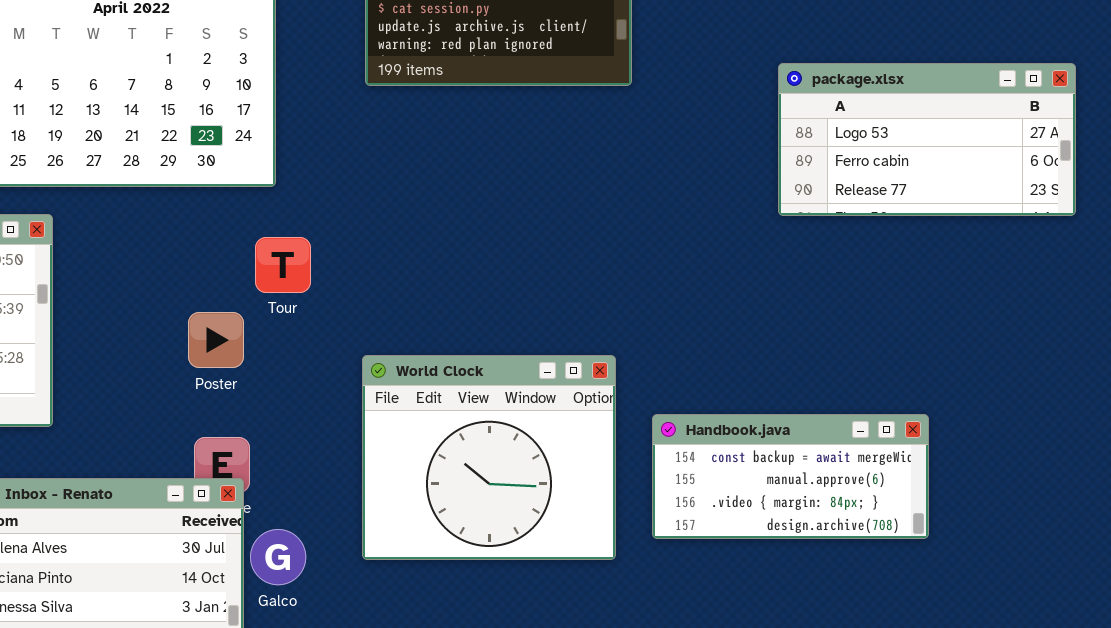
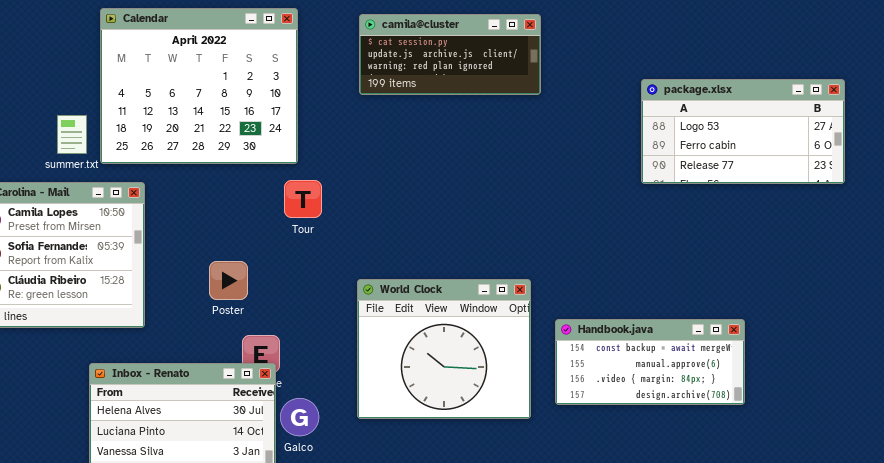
Tour: [255,237,311,293] -> [284,180,322,218], moved
Poster: [188,312,244,368] -> [209,261,248,300], moved

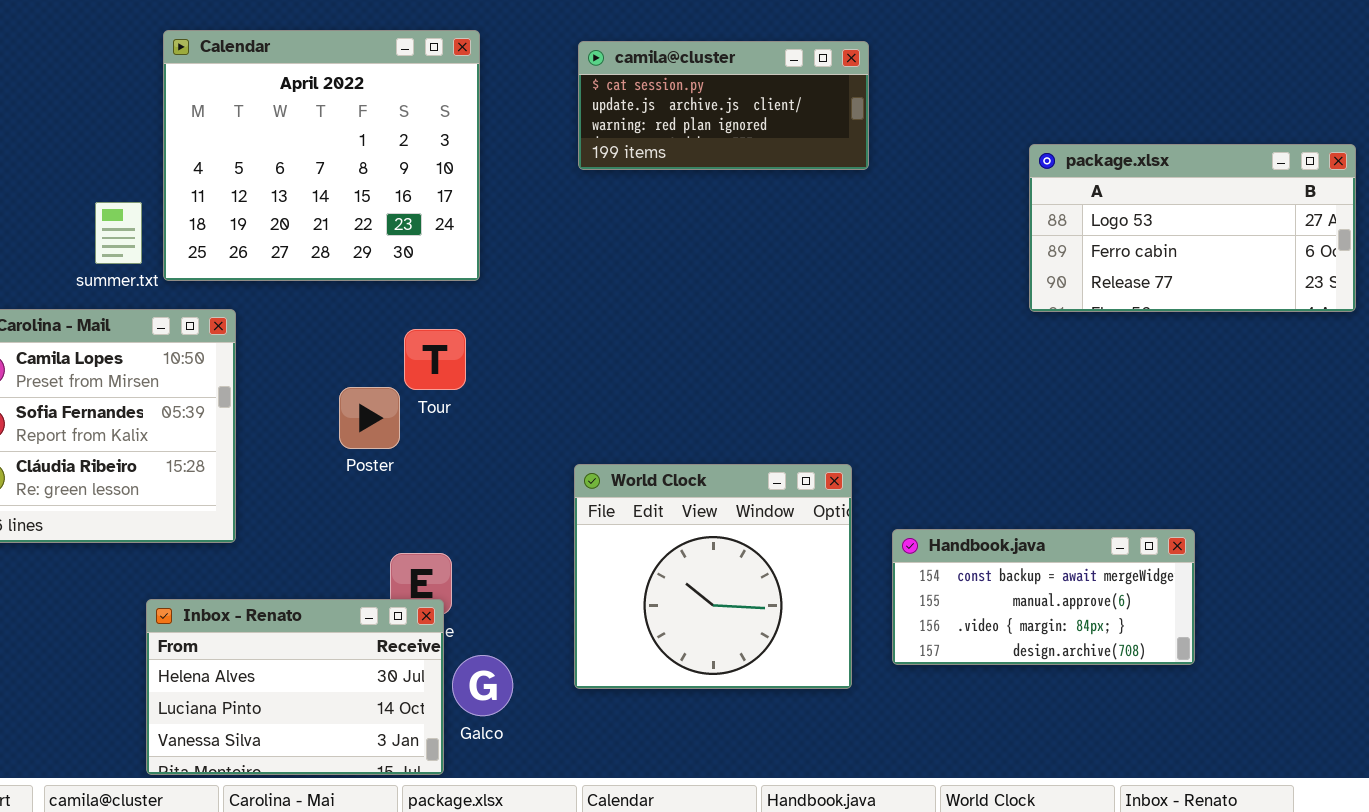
Tour: [284,180,322,218] -> [404,329,466,390], moved
Poster: [209,261,248,300] -> [339,387,400,449], moved

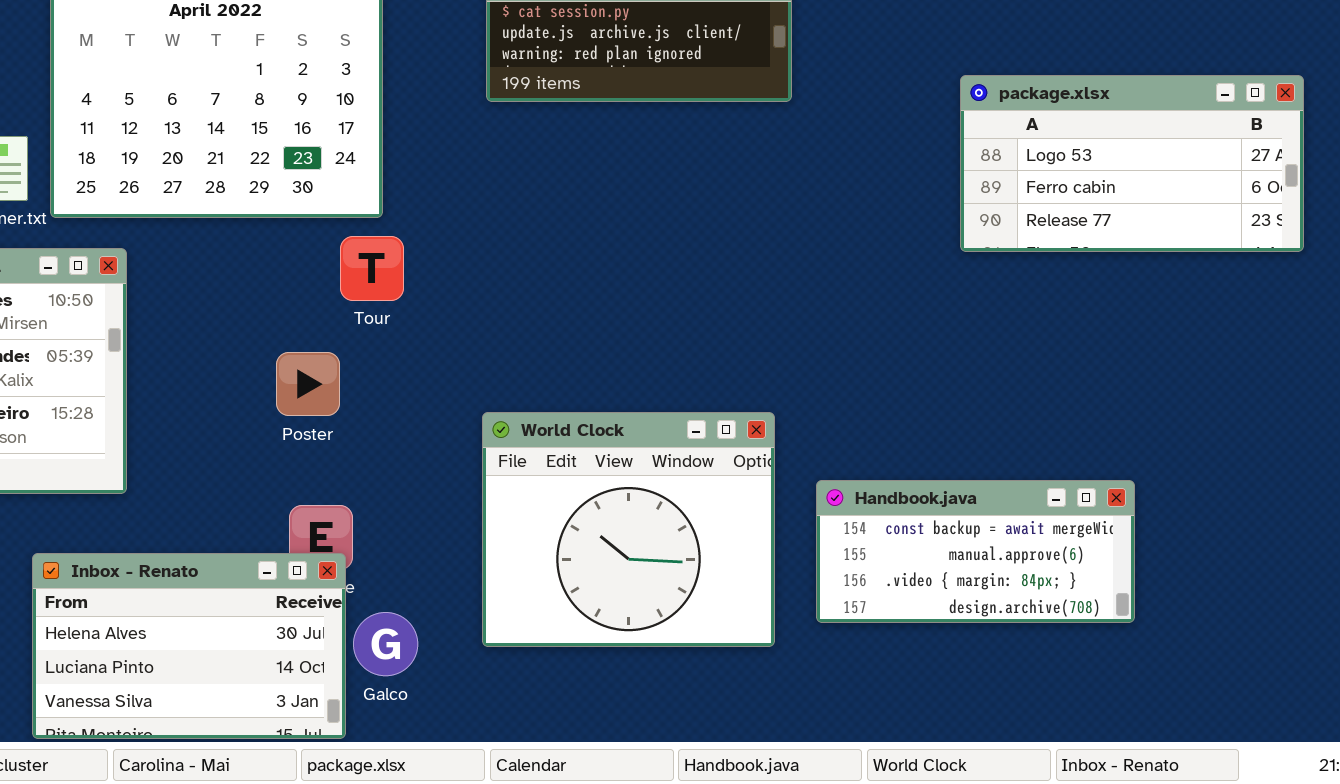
Tour: [404,329,466,390] -> [340,236,404,301], moved
Poster: [339,387,400,449] -> [276,352,340,416], moved

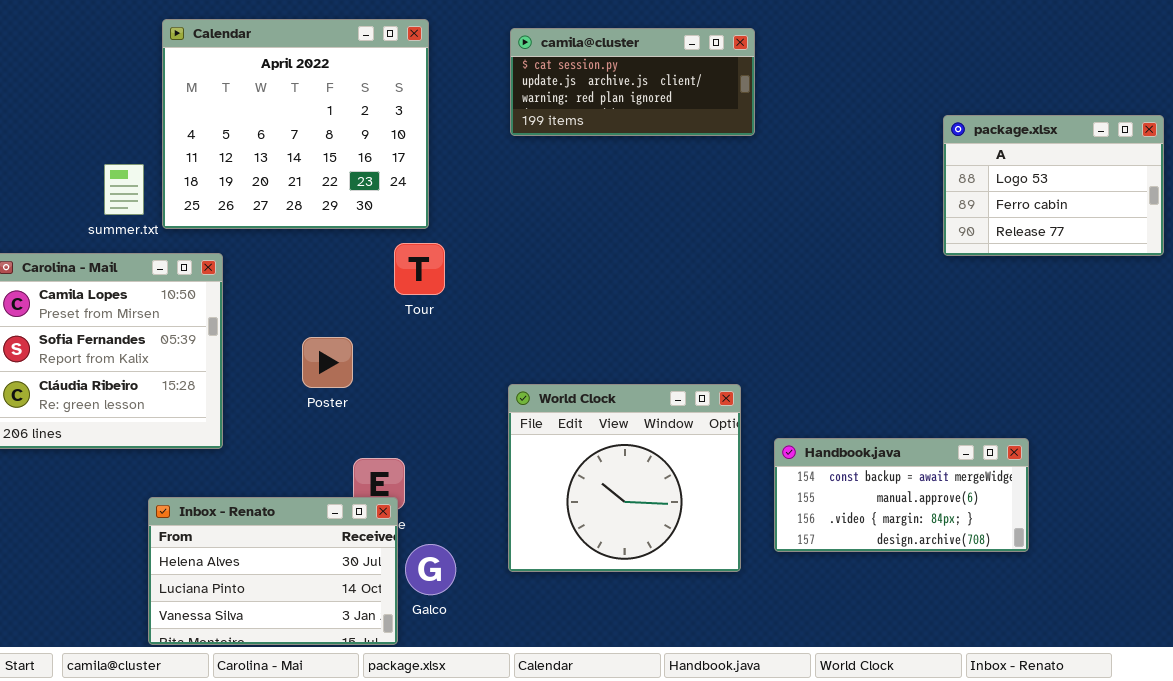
package.xlsx: [960,75,1304,252] -> [943,115,1164,256], resized
Poster: [276,352,340,416] -> [302,337,353,388], moved

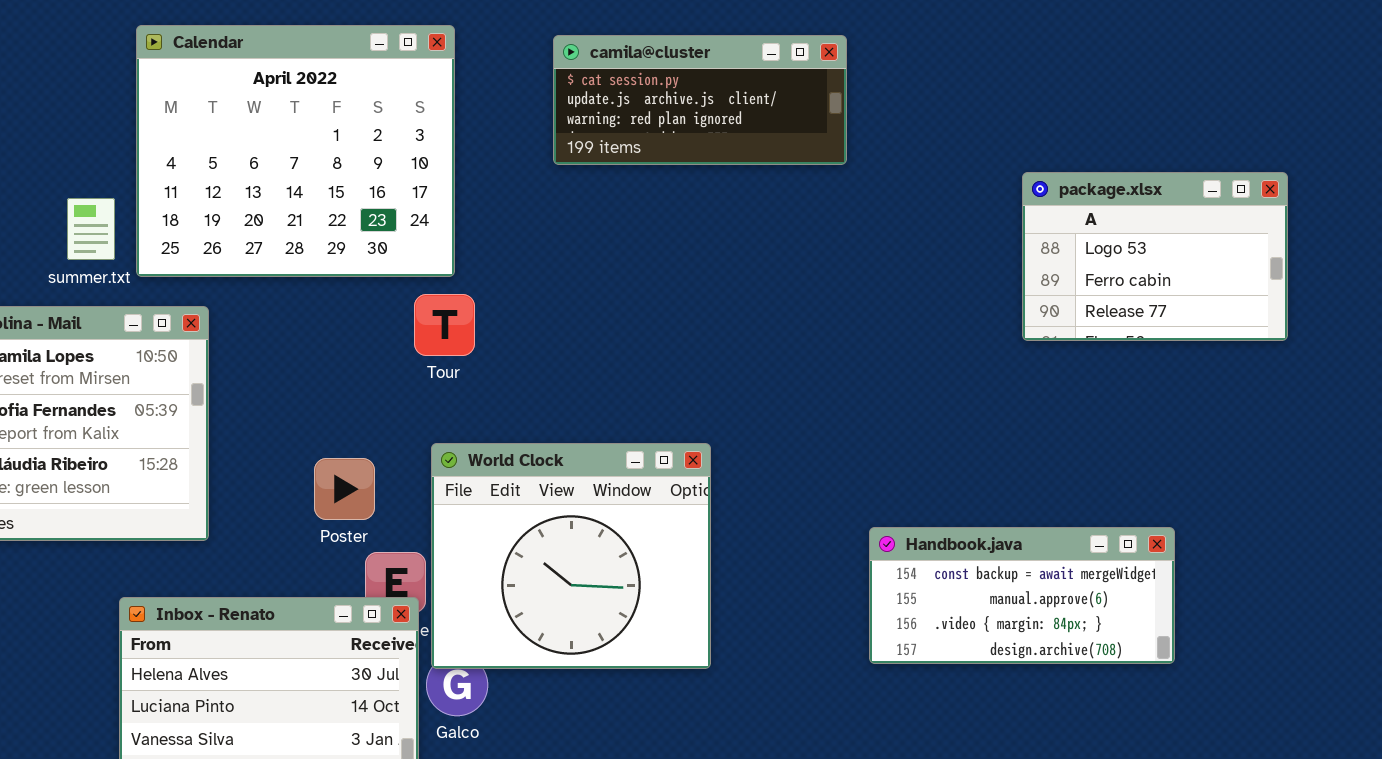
package.xlsx: [943,115,1164,256] -> [1022,172,1288,341], moved
Poster: [302,337,353,388] -> [314,458,375,520], moved
World Clock: [508,384,741,572] -> [431,443,711,669], moved

